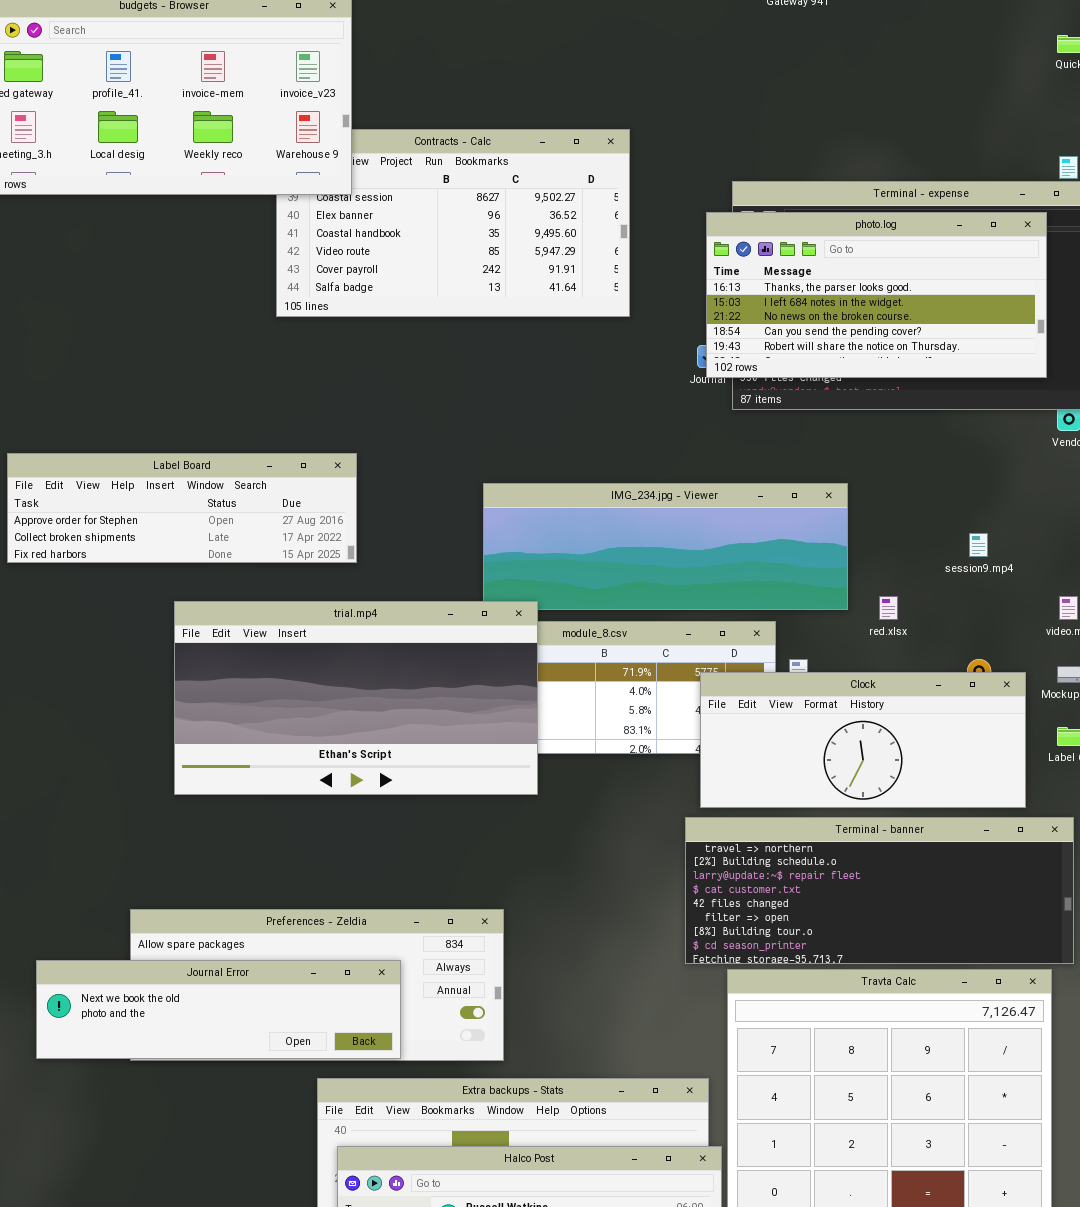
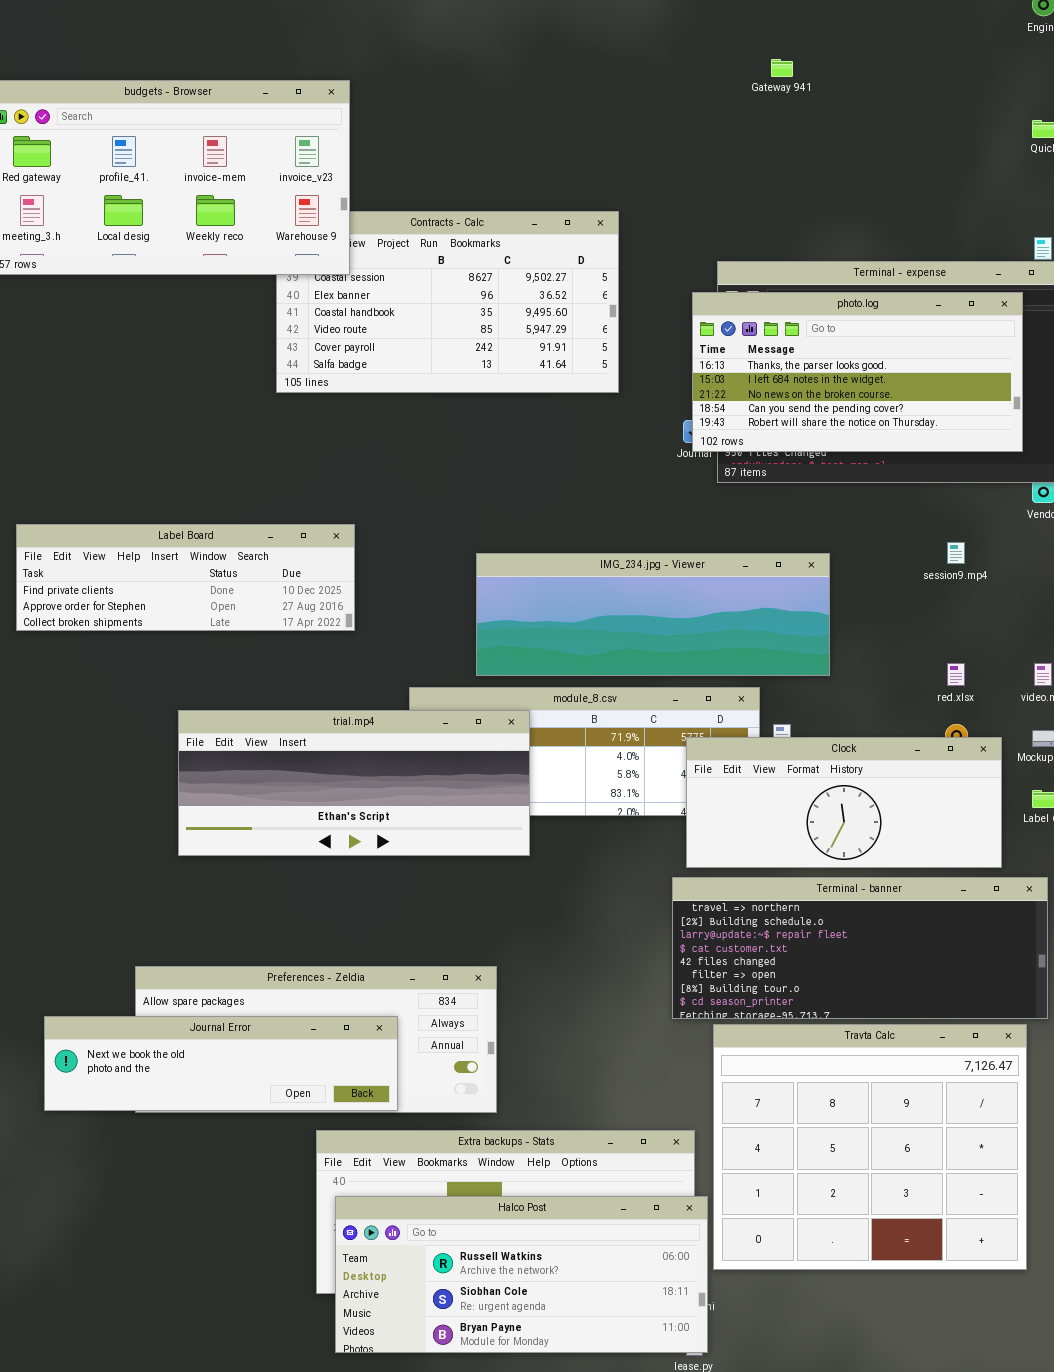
Label Board: [7,453,357,563] -> [16,524,355,631], scrolled up 1 row
session9.mp4: [969,533,988,557] -> [947,542,965,564], moved
red.xlsx: [879,596,898,620] -> [947,663,965,686], moved
trial.mp4: [174,601,538,795] -> [178,710,530,856], resized

